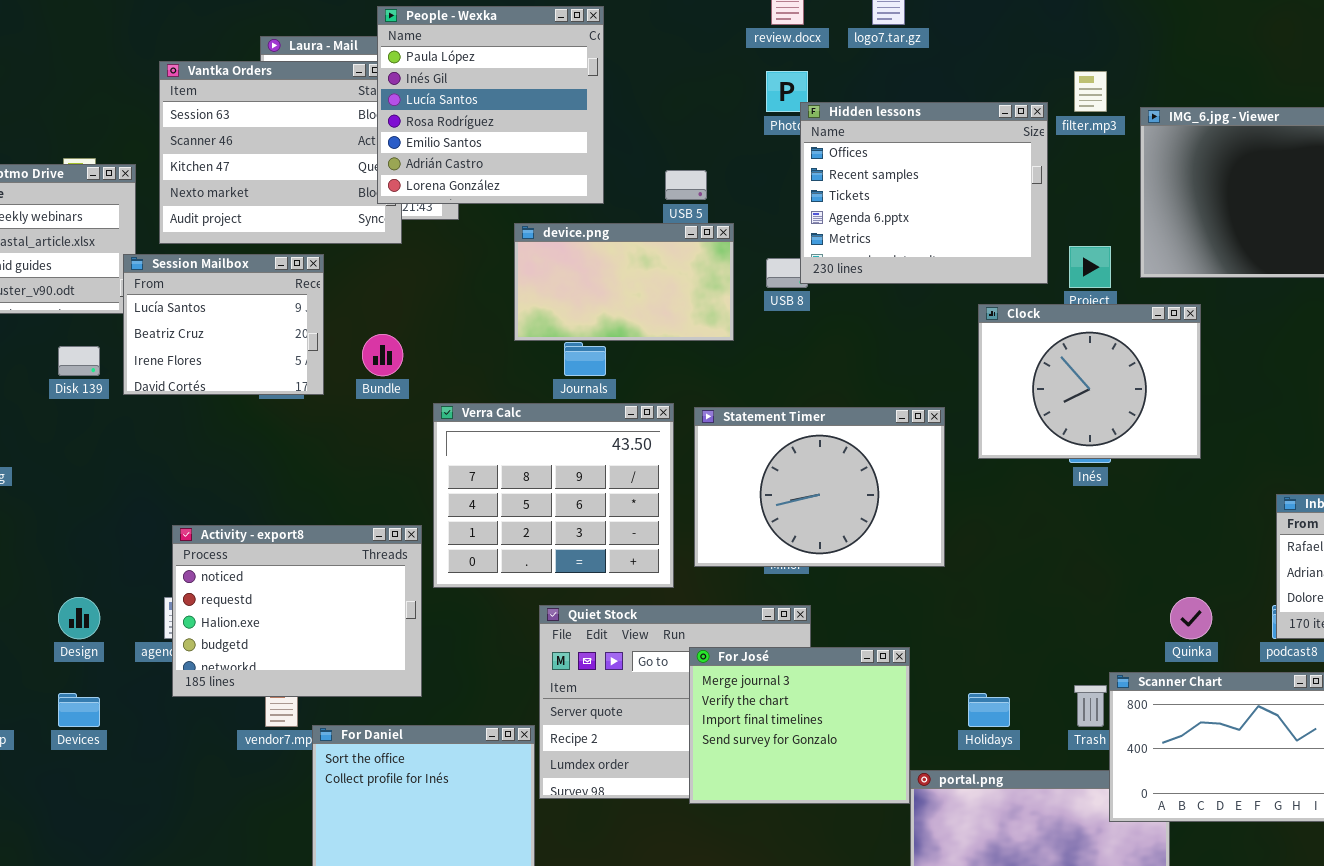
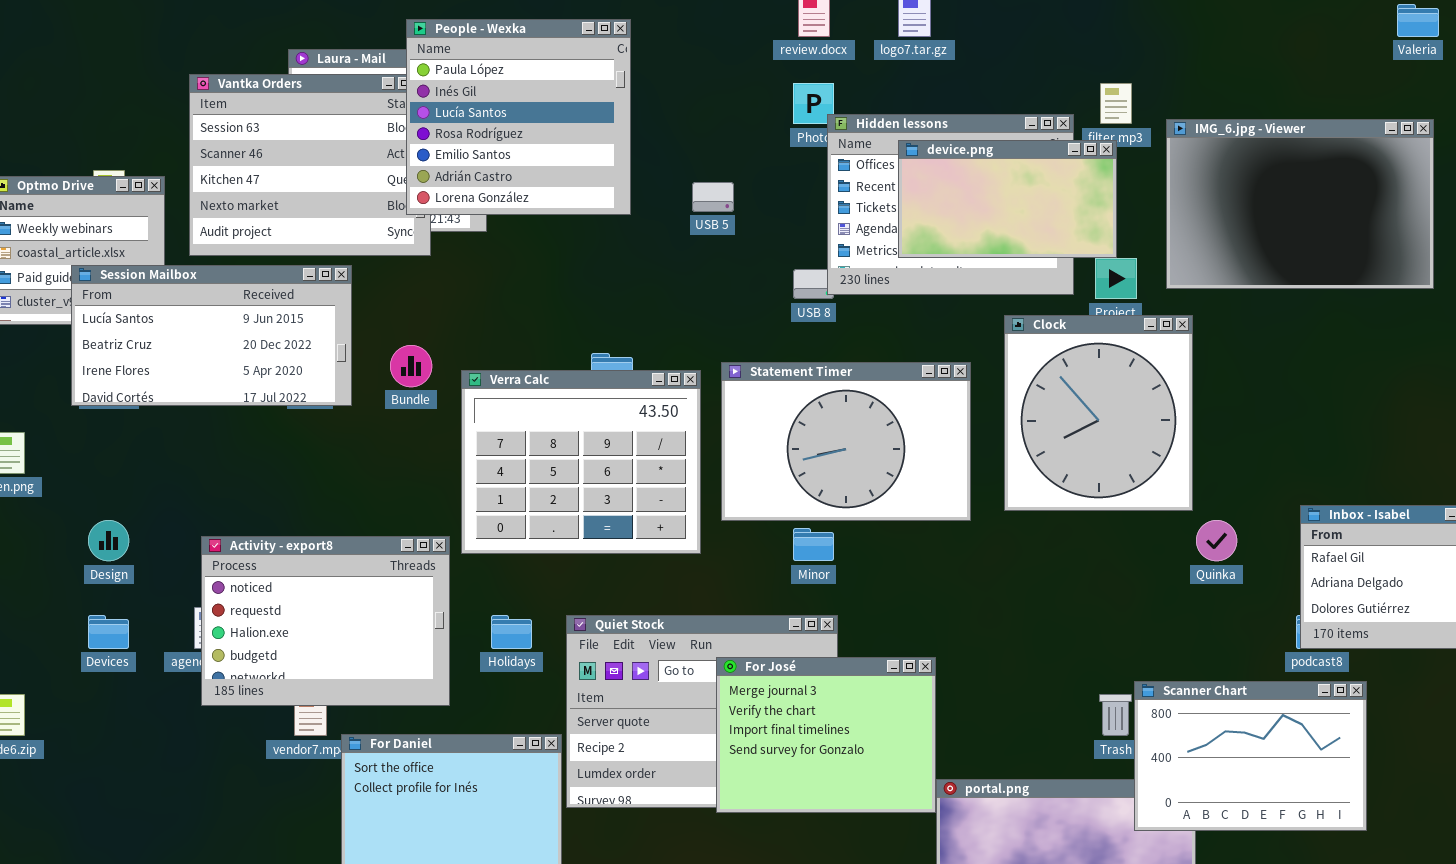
device.png: [514,223,734,341] -> [898,140,1117,258], moved
Session Mailbox: [123,254,324,395] -> [71,265,352,406], resized
Clock: [978,304,1201,459] -> [1004,315,1193,511], resized
Verra Calc: [433,403,674,588] -> [461,370,701,554], moved
Statement Timer: [694,407,945,567] -> [721,362,971,521], moved
Design: [58,597,100,639] -> [88,520,129,561], moved
Quinka: [1170,597,1212,639] -> [1196,520,1237,561], moved
Devices: [58,693,100,727] -> [88,615,129,649], moved
Holidays: [968,693,1010,727] -> [491,615,532,649], moved

